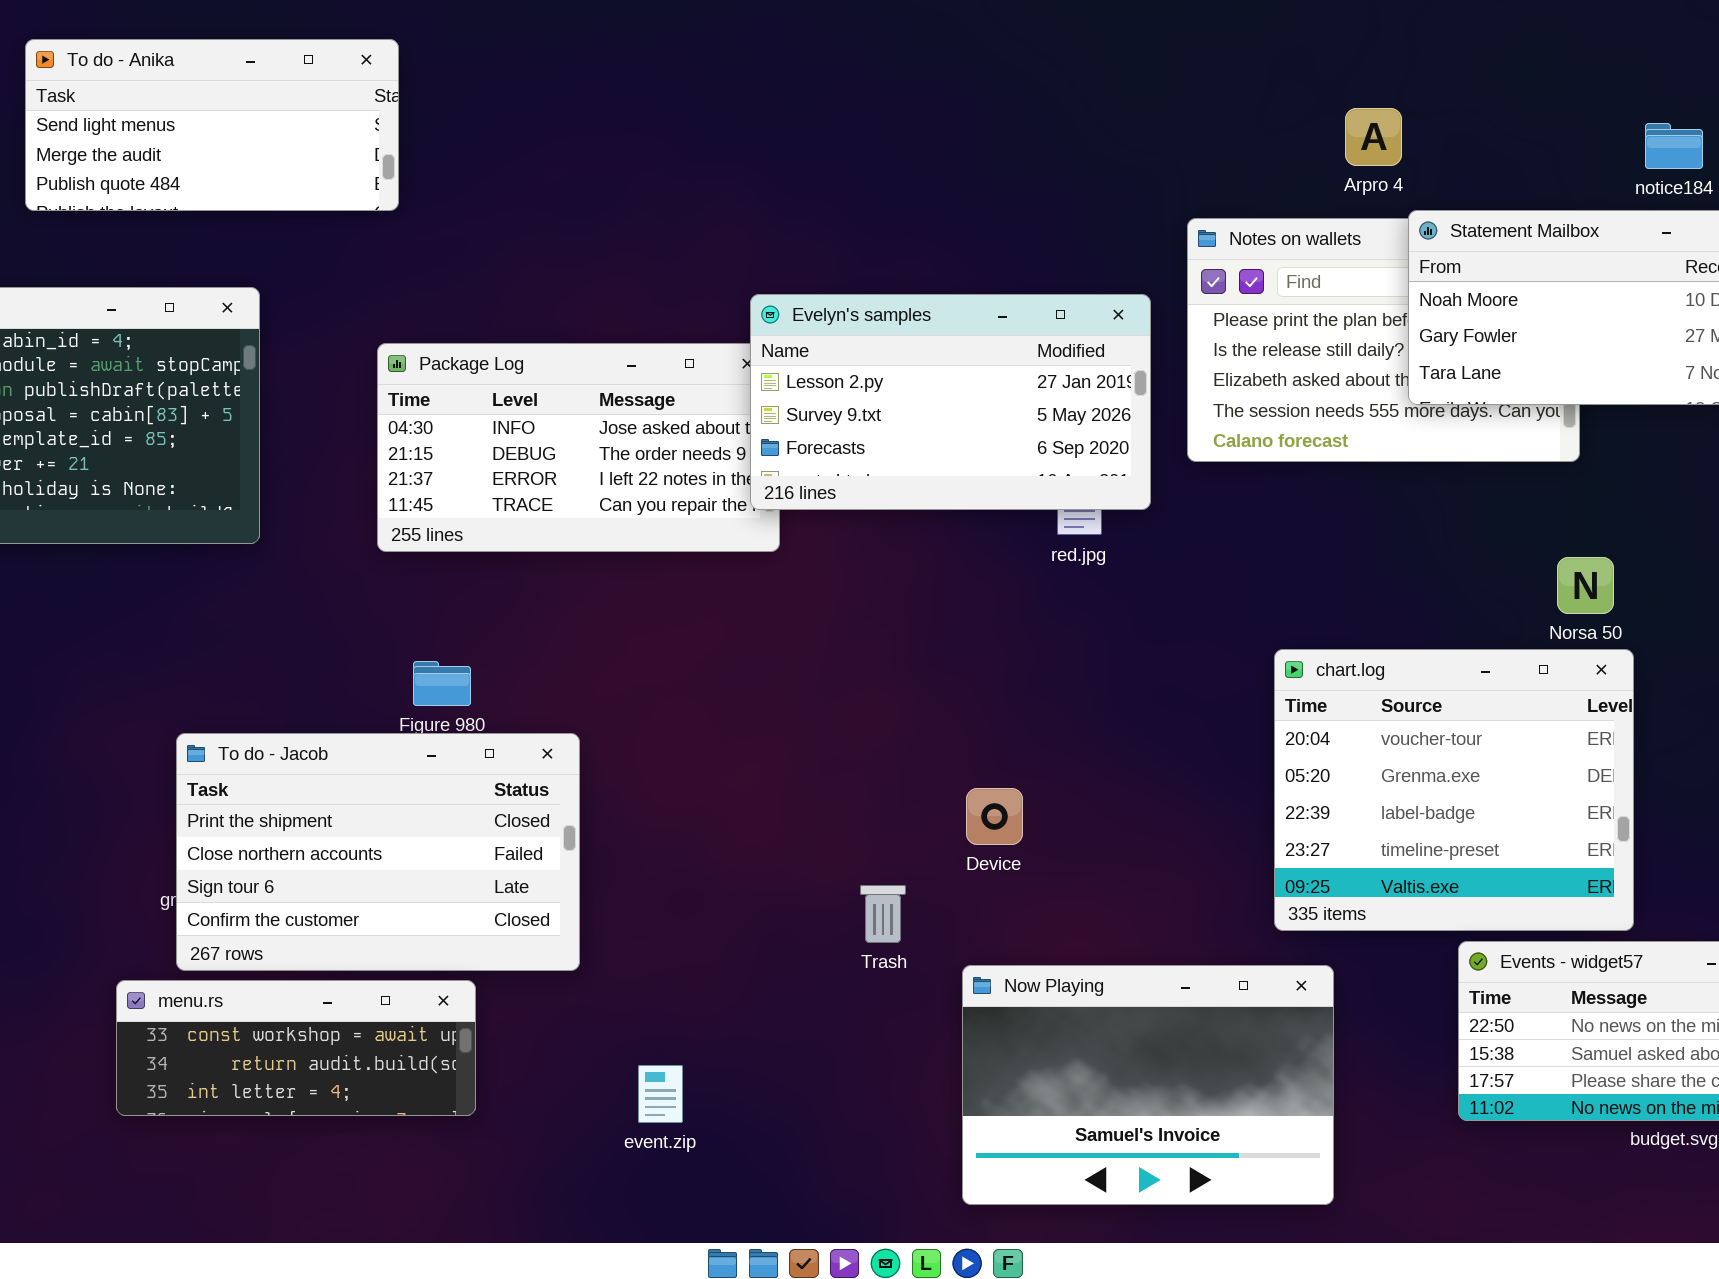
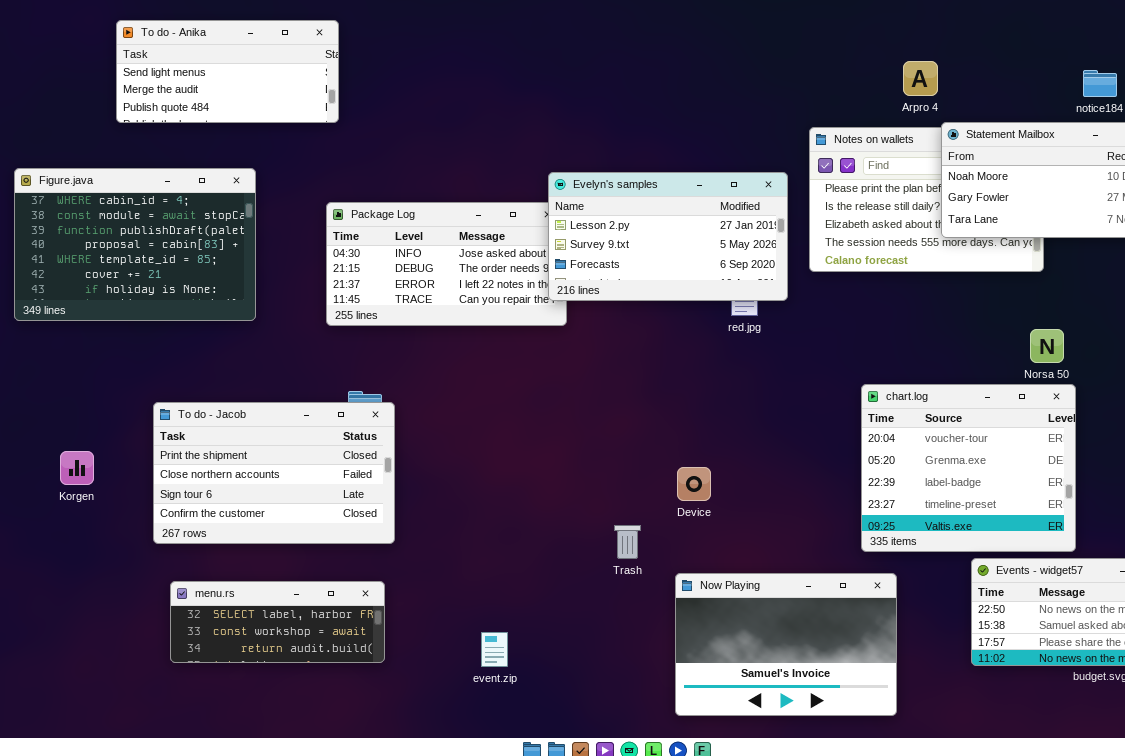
To do - Jacob: [176,733,580,971] -> [153,402,395,544], moved
menu.rs: [116,980,476,1116] -> [170,581,385,663], scrolled up 1 row

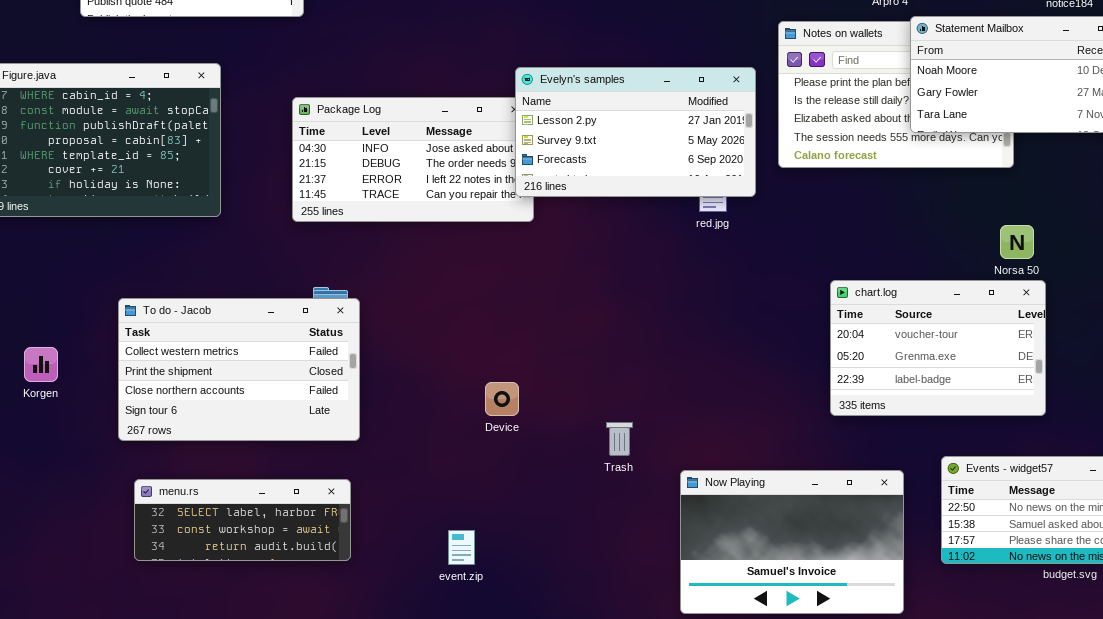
chart.log: [861,384,1076,552] -> [830,280,1046,416], resized
To do - Jacob: [153,402,395,544] -> [118,298,360,441], scrolled up 1 row
Device: [677,467,711,501] -> [485,382,519,416], moved
Trash: [614,525,641,559] -> [606,422,633,456], moved
Now Playing: [675,573,897,716] -> [680,470,904,614], moved

